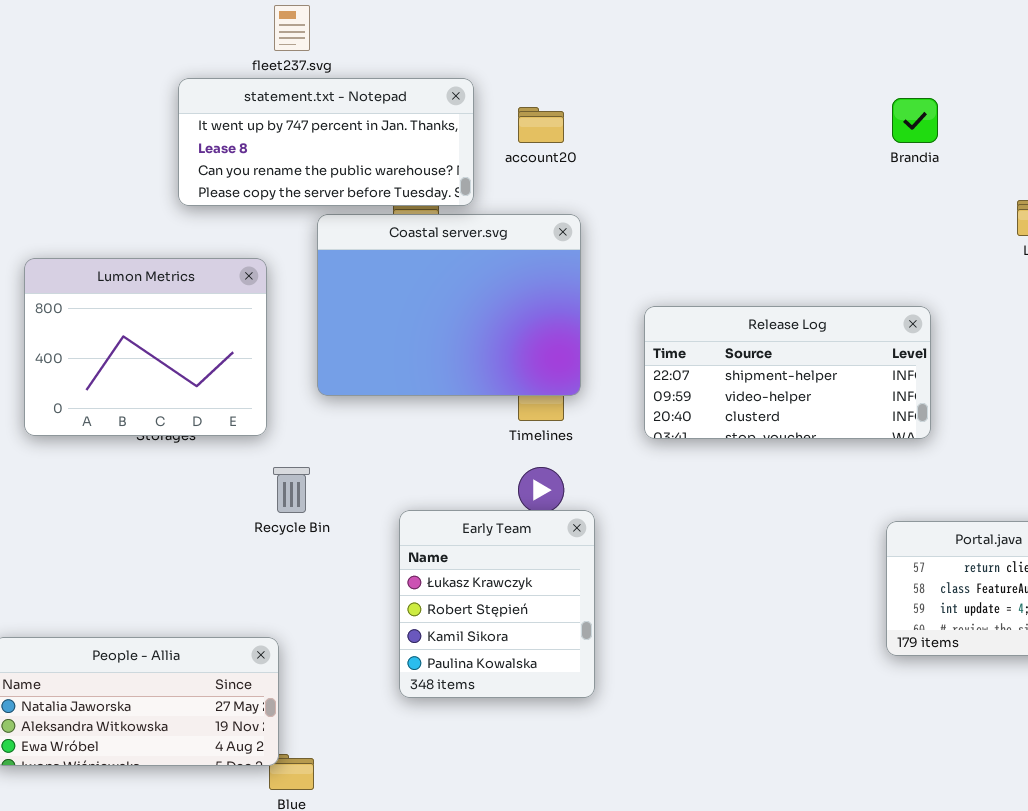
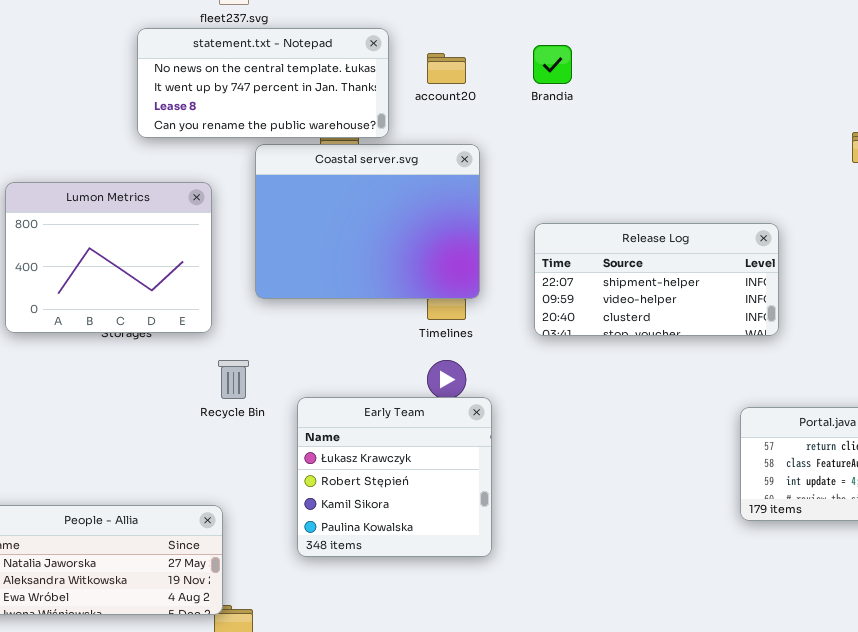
statement.txt - Notepad: [178,78,474,206] -> [137,28,389,138], scrolled up 1 row
Brandia: [892,98,938,143] -> [533,45,572,84], moved
Early Team: [399,510,595,698] -> [297,397,492,557], resized

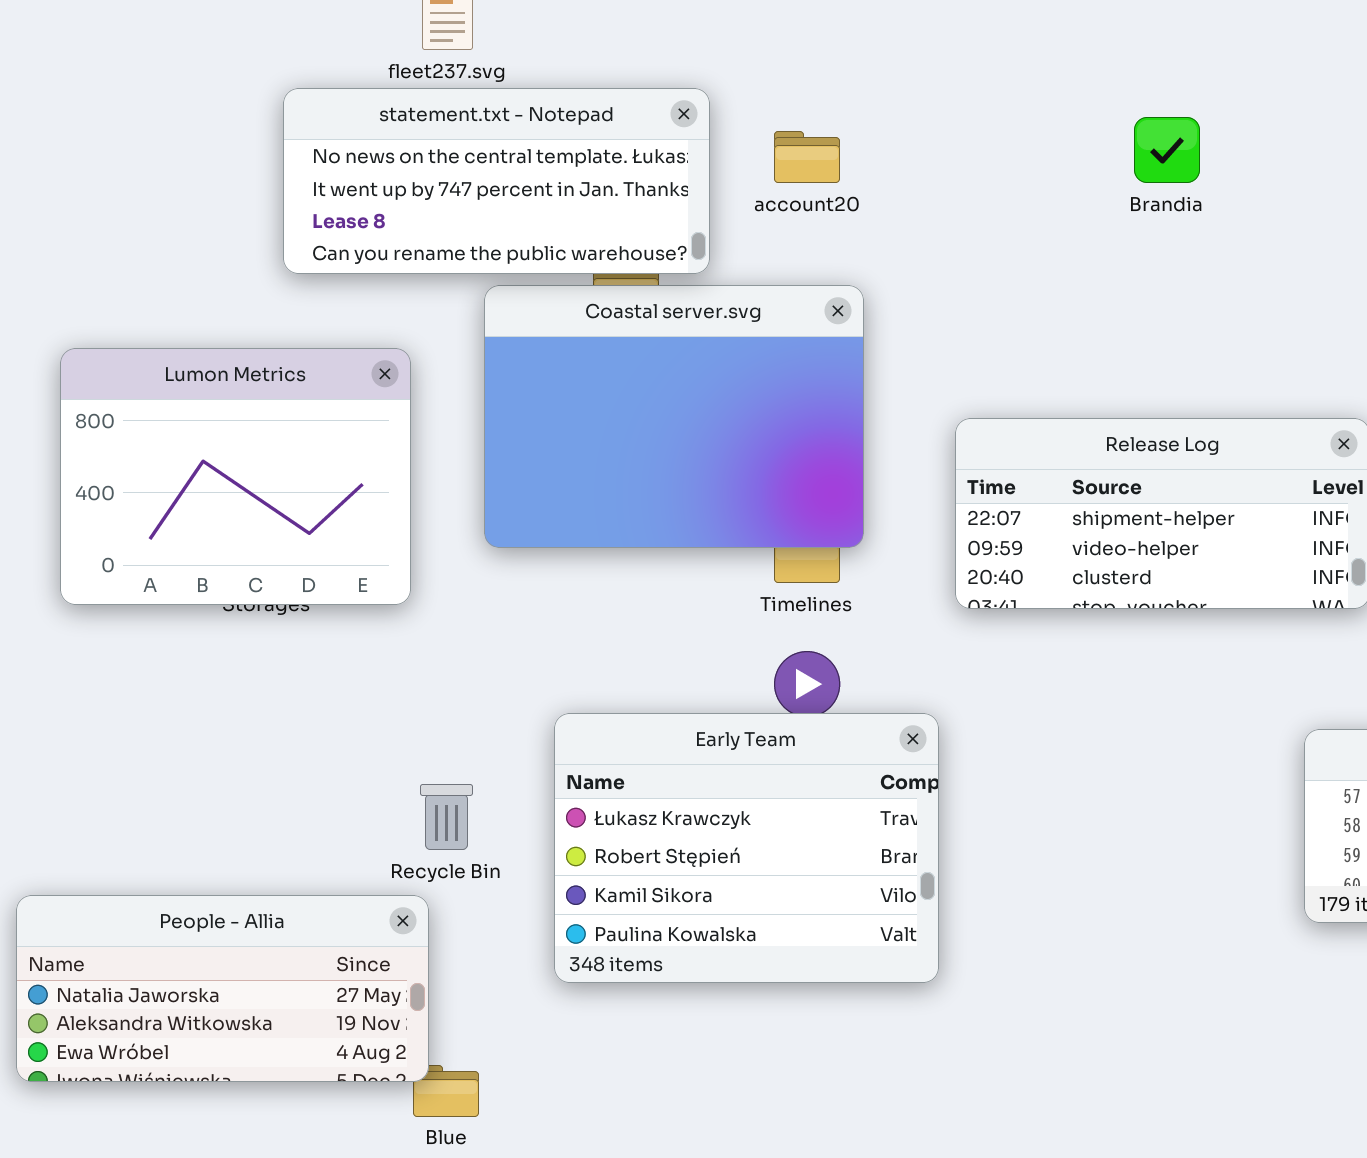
Brandia: [533,45,572,84] -> [1134,117,1200,183], moved
Recycle Bin: [218,360,249,399] -> [420,784,473,850], moved
Early Team: [297,397,492,557] -> [554,713,939,983], resized

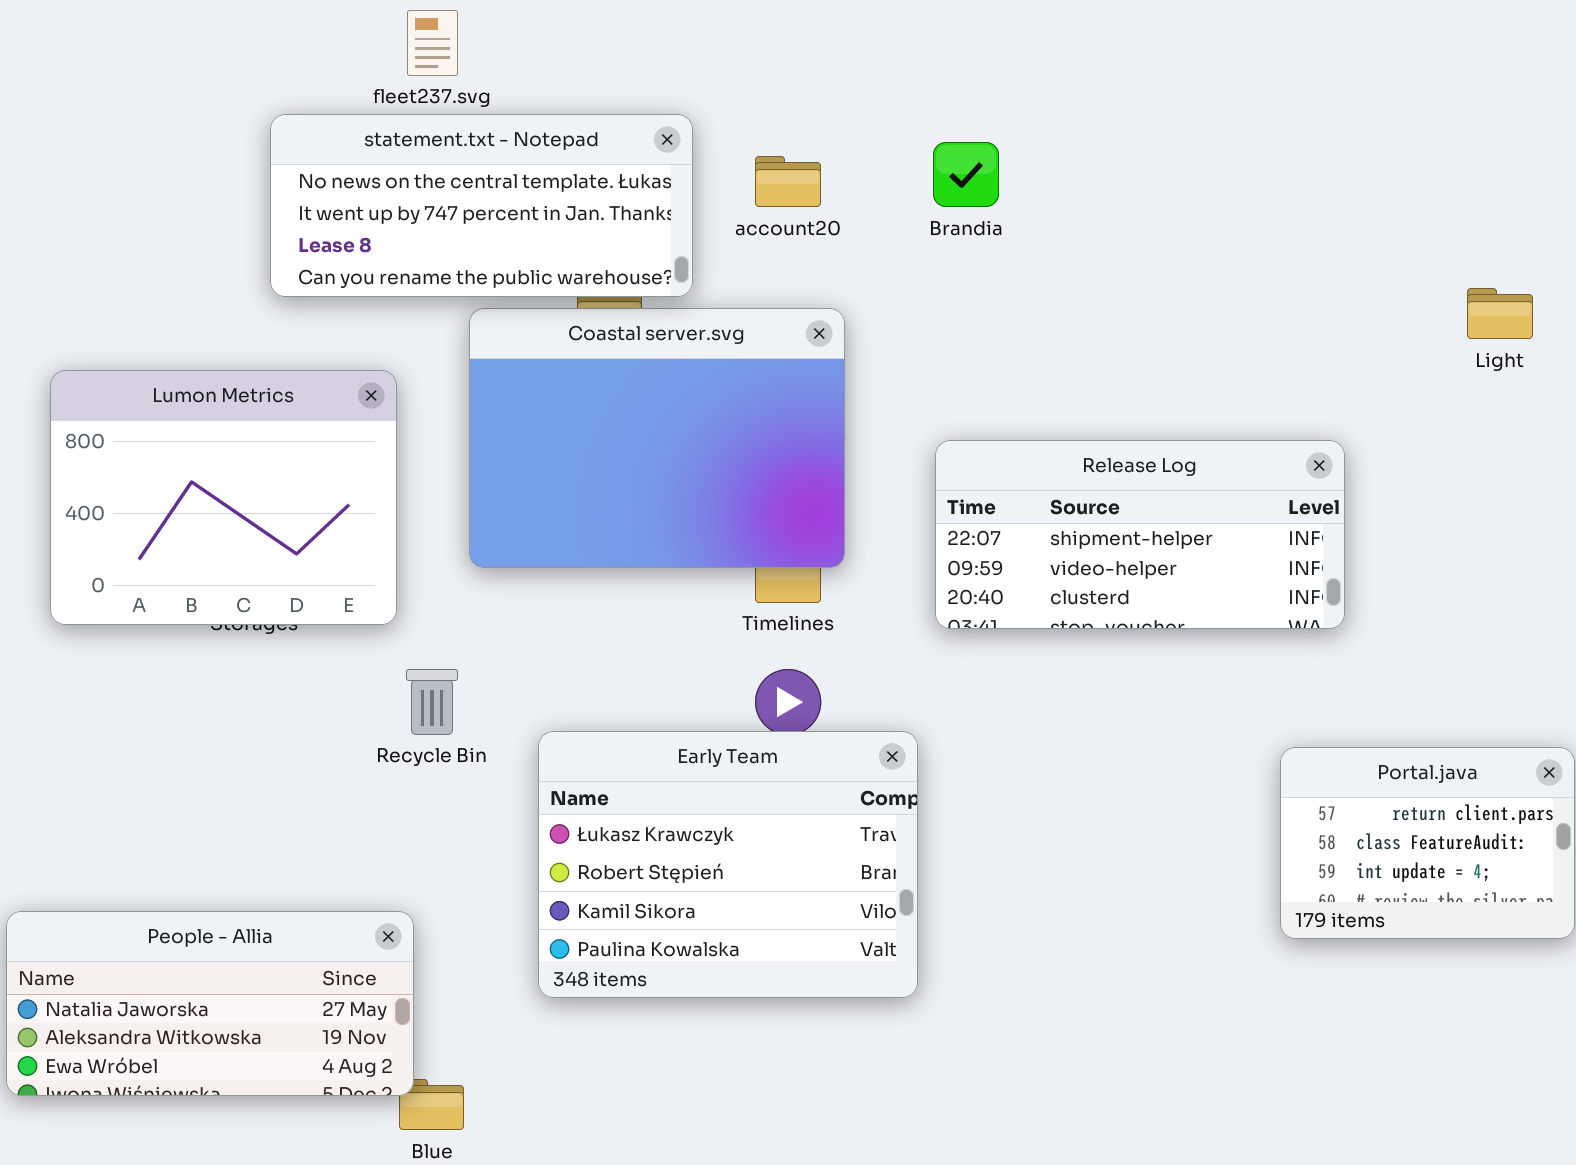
Brandia: [1134,117,1200,183] -> [933,142,999,207], moved
Recycle Bin: [420,784,473,850] -> [406,669,458,735], moved

